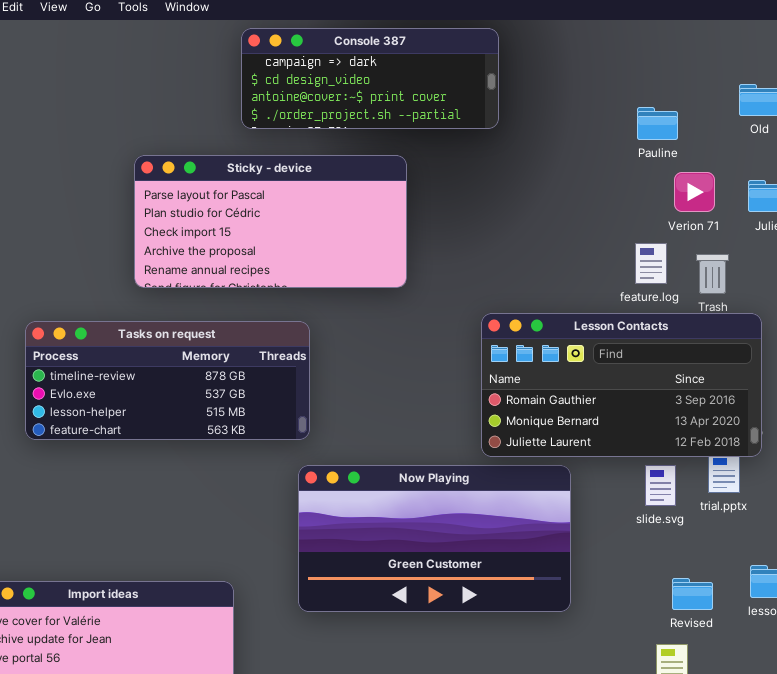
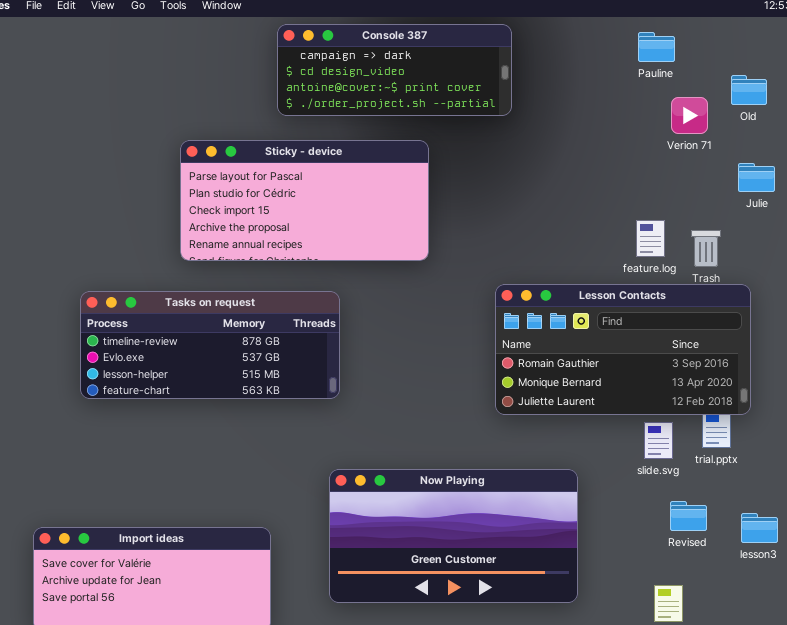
Pauline: [637,107,678,140] -> [638,32,675,62], moved
Verion 71: [674,172,715,212] -> [671,97,708,134], moved
Now Playing: [298,465,571,612] -> [329,469,578,603], moved
Revised: [672,578,713,610] -> [670,501,707,531], moved

